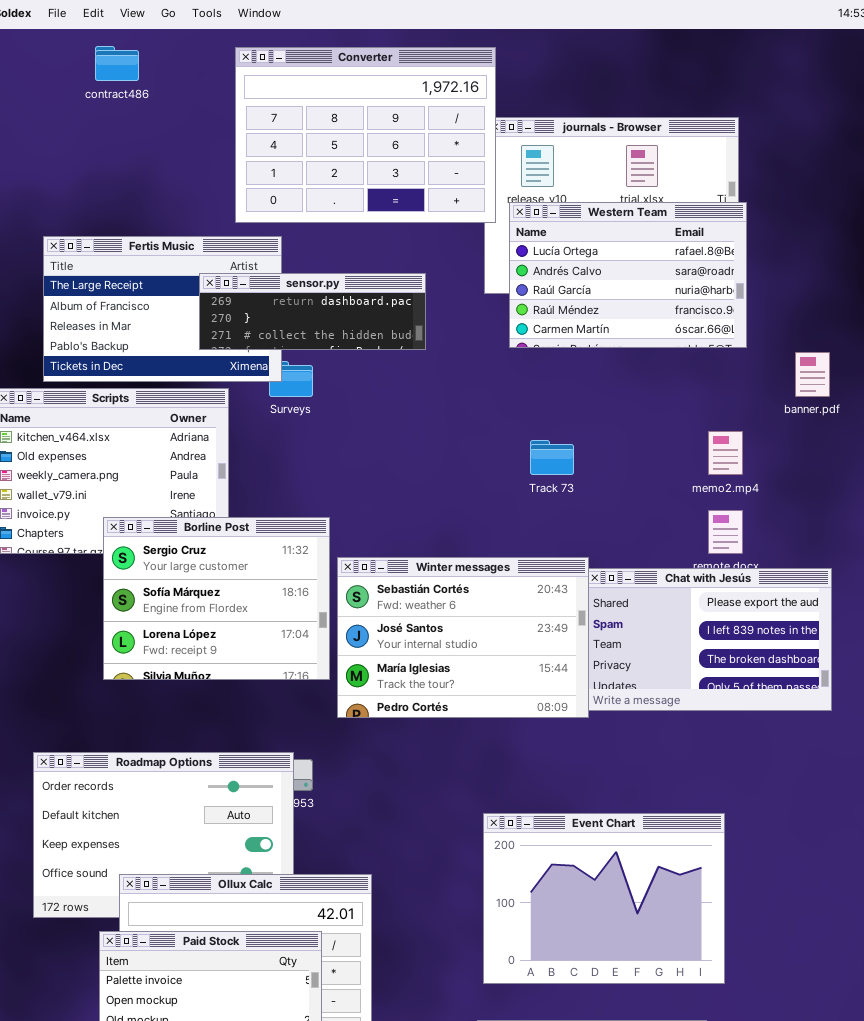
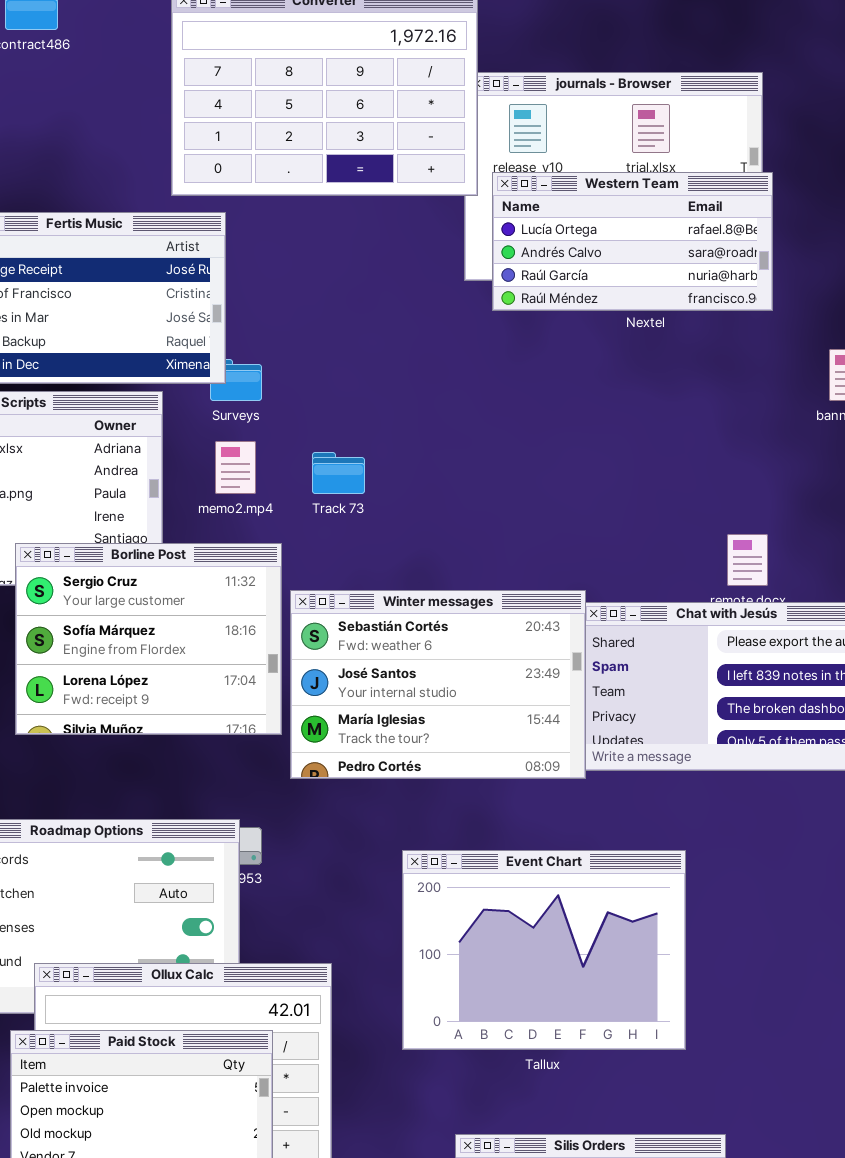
Western Team: [509,202,747,348] -> [492,172,773,311], resized
sensor.py: [199,273,426,350] -> none, closed
memo2.mp4: [708,431,743,475] -> [215,441,256,494], moved
Track 73: [530,440,574,475] -> [312,452,365,494], moved
Event Chart: [483,813,725,984] -> [402,850,686,1050], moved

